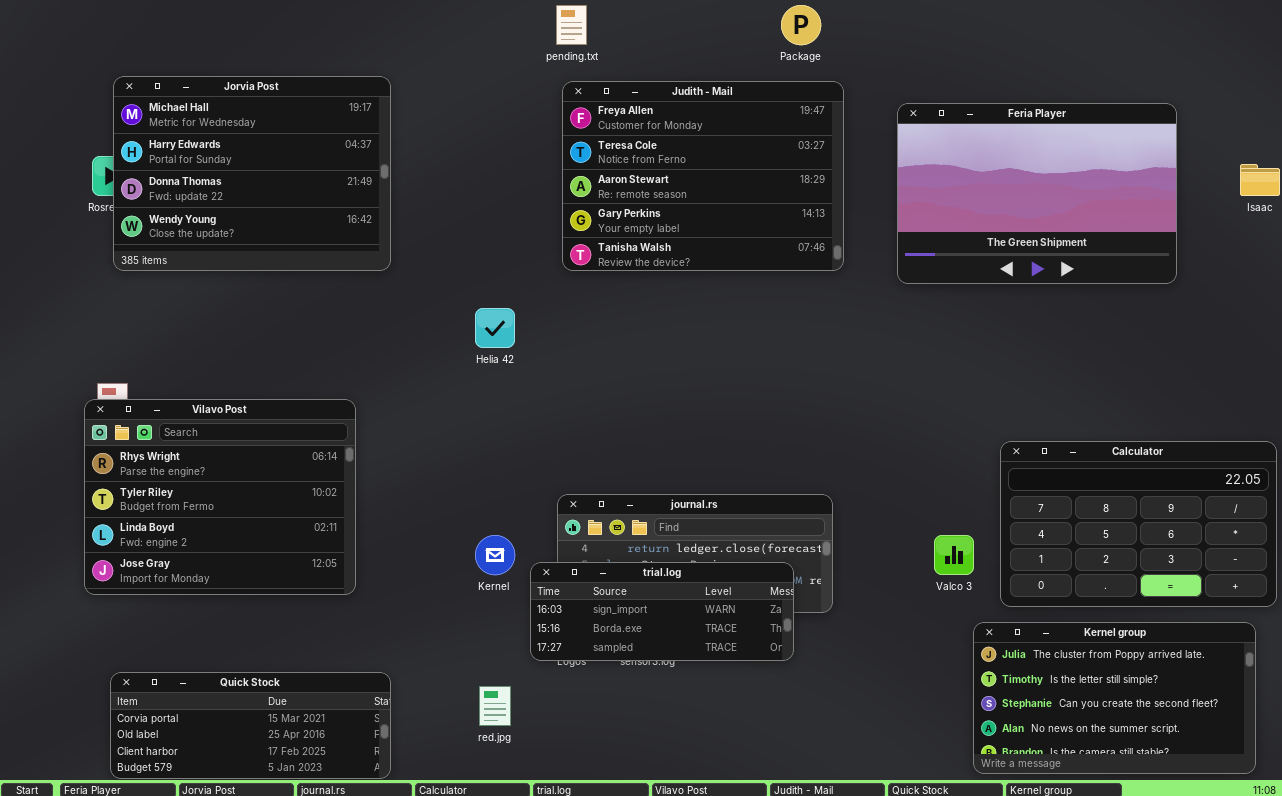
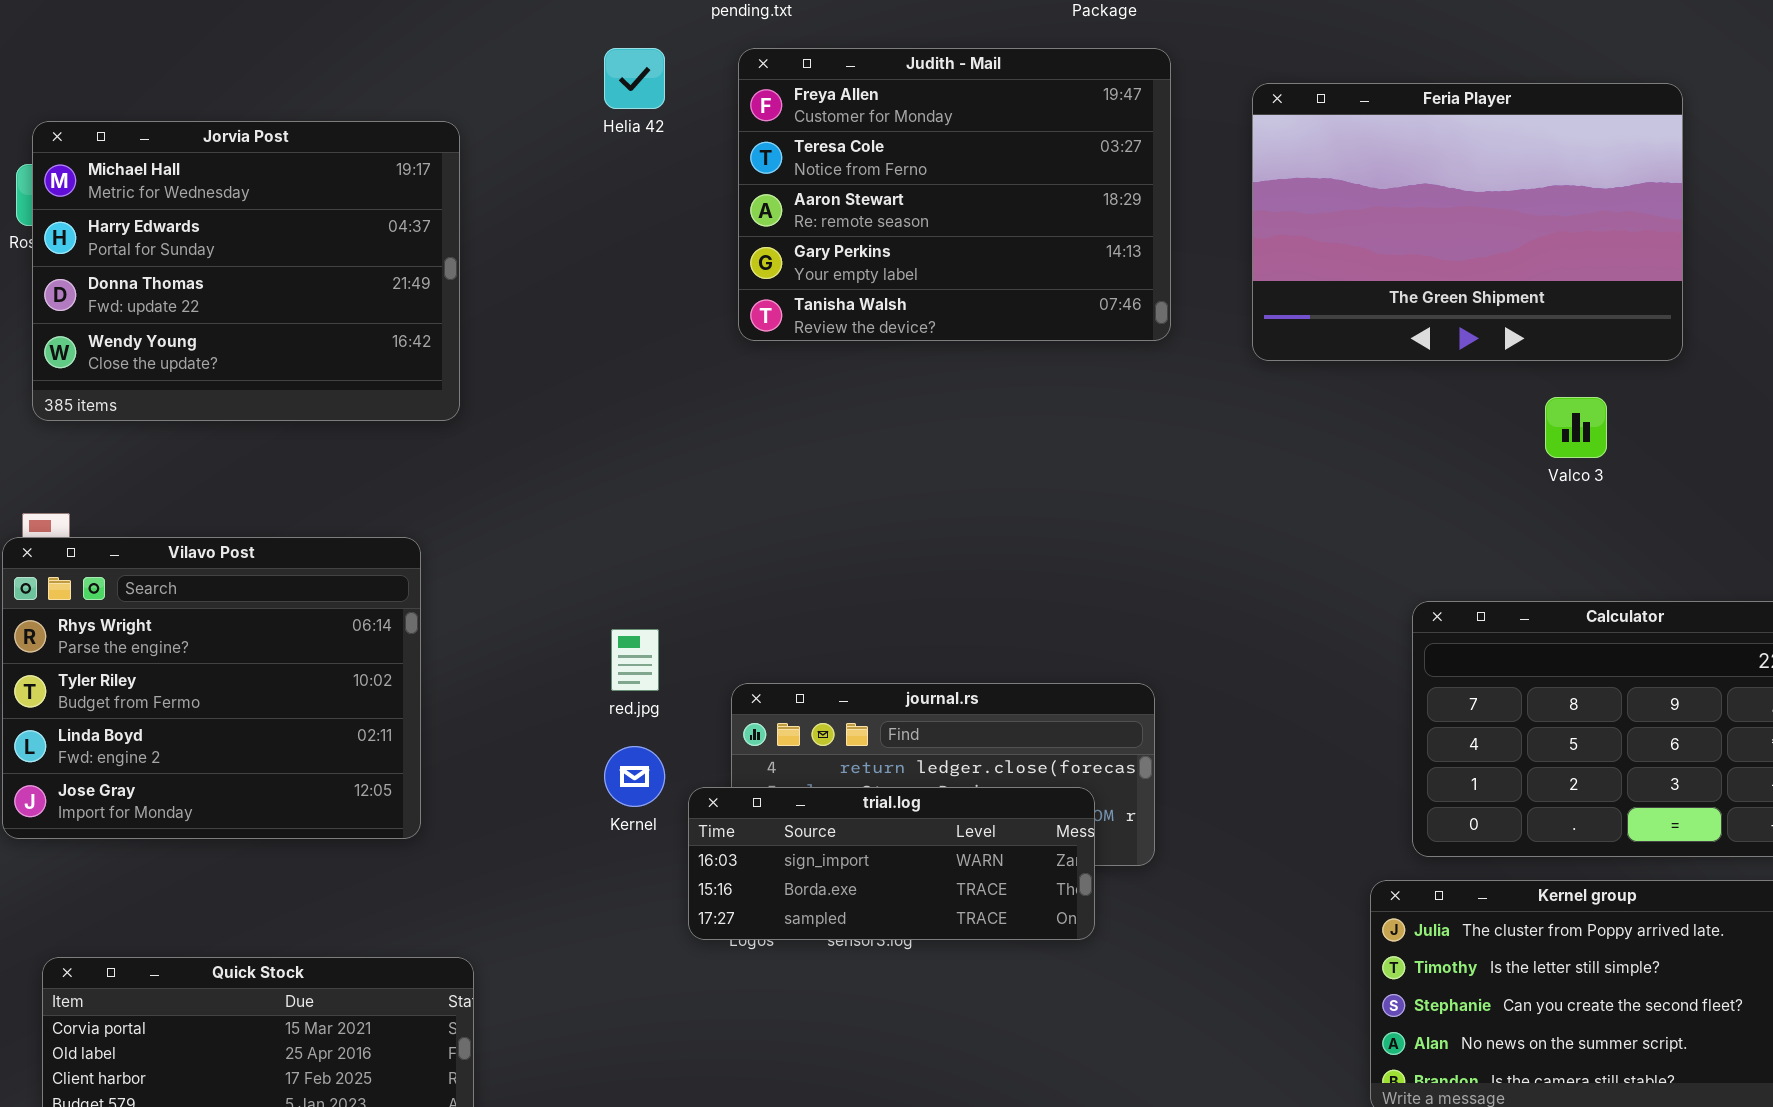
Jorvia Post: [113,76,391,271] -> [32,121,460,421], moved
Helia 42: [475,308,515,348] -> [604,48,665,109], moved
Valco 3: [934,535,974,575] -> [1545,397,1607,458], moved
red.jpg: [479,686,511,726] -> [611,629,659,691], moved

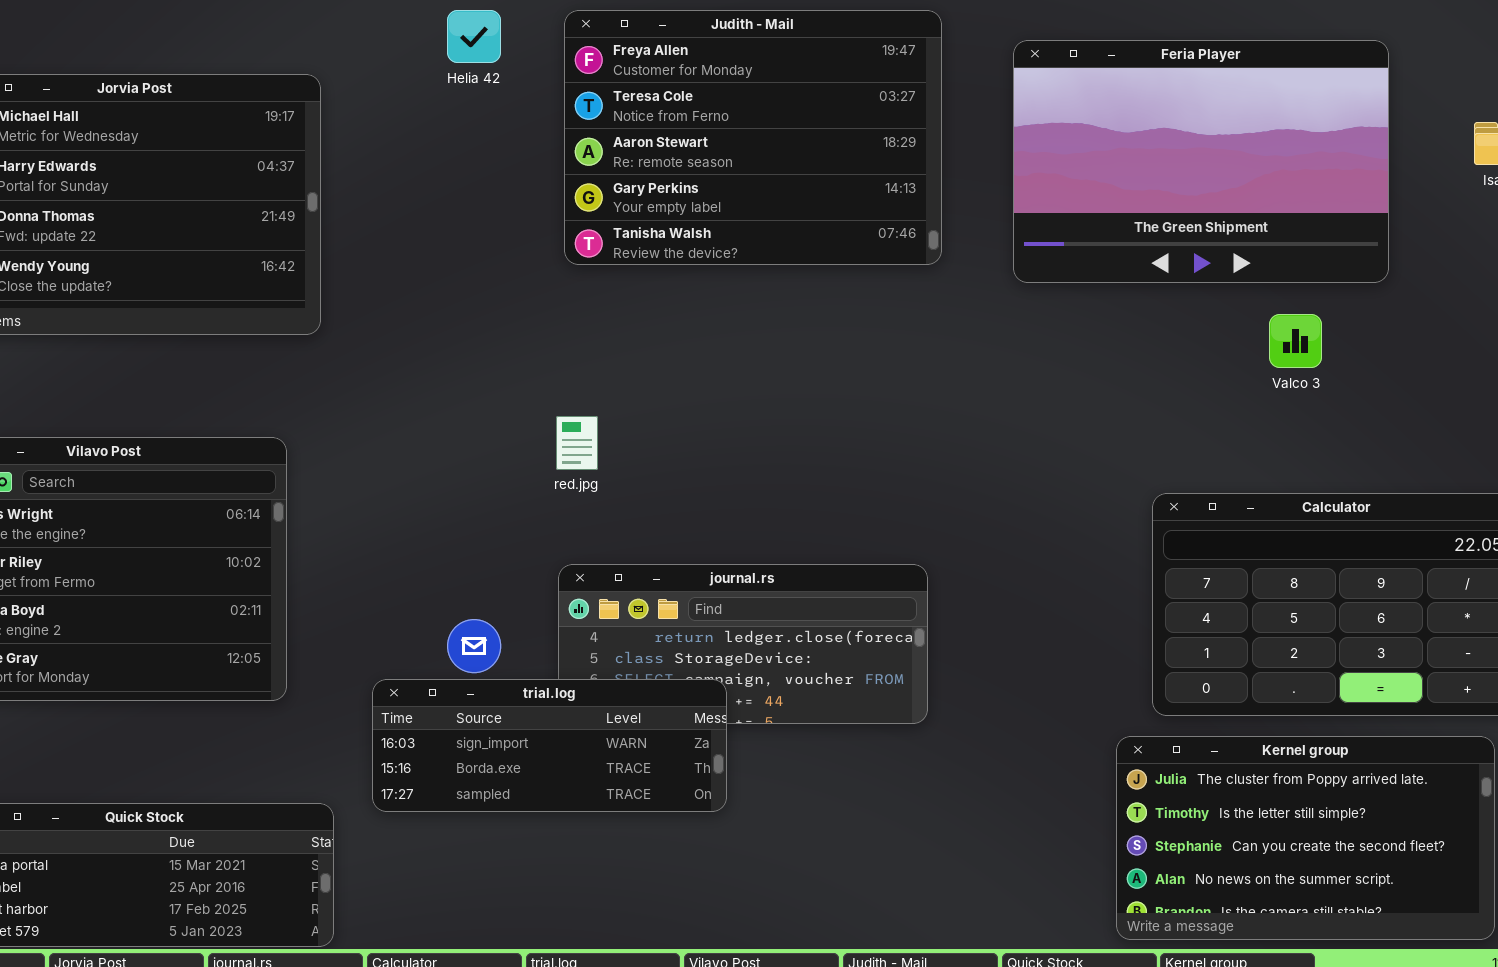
red.jpg: [611,629,659,691] -> [556,416,598,470], moved
trial.log: [688,787,1095,940] -> [372,679,727,812], moved

